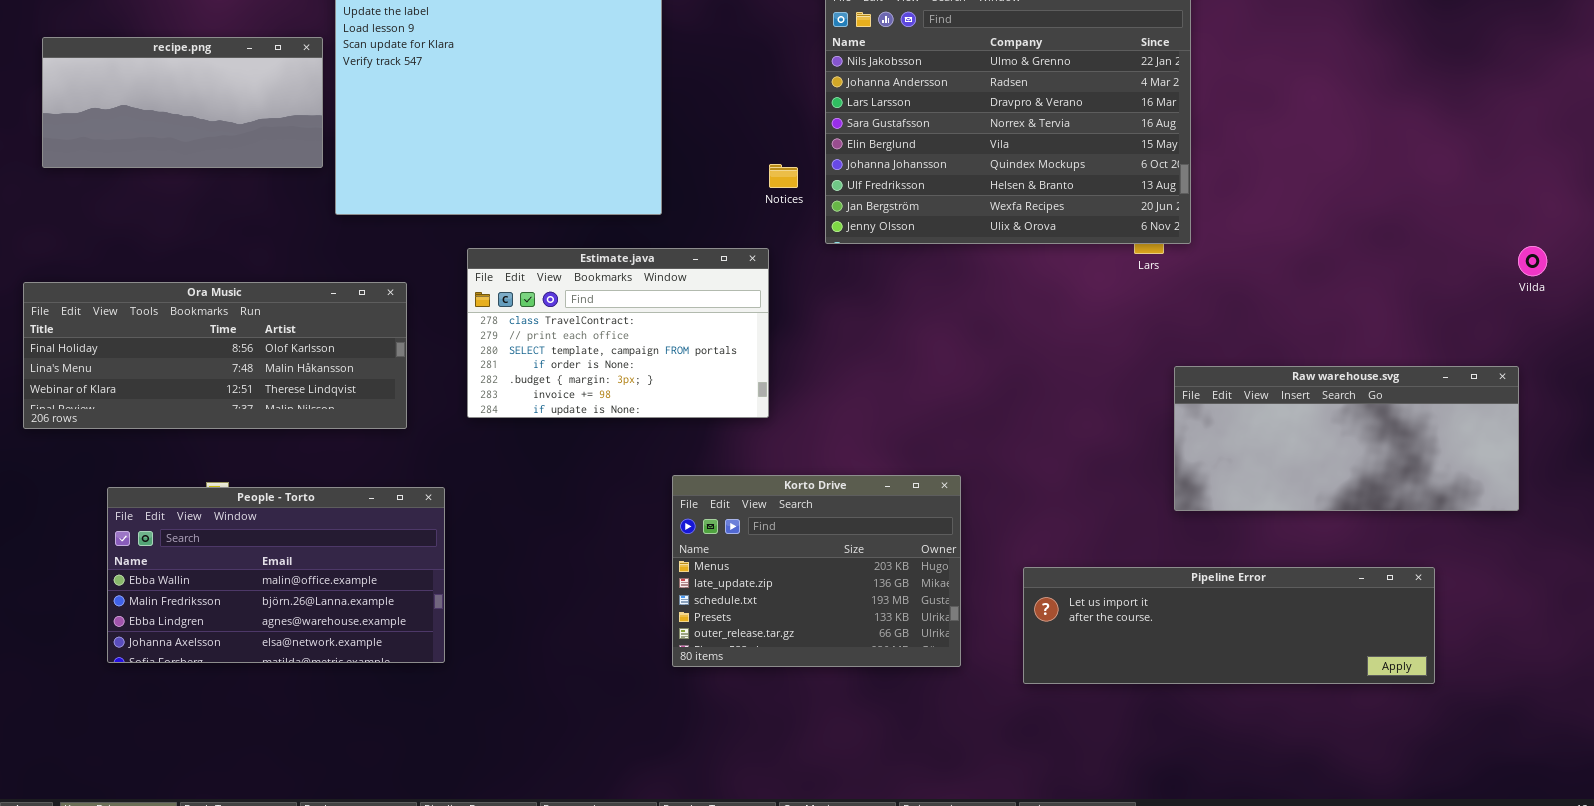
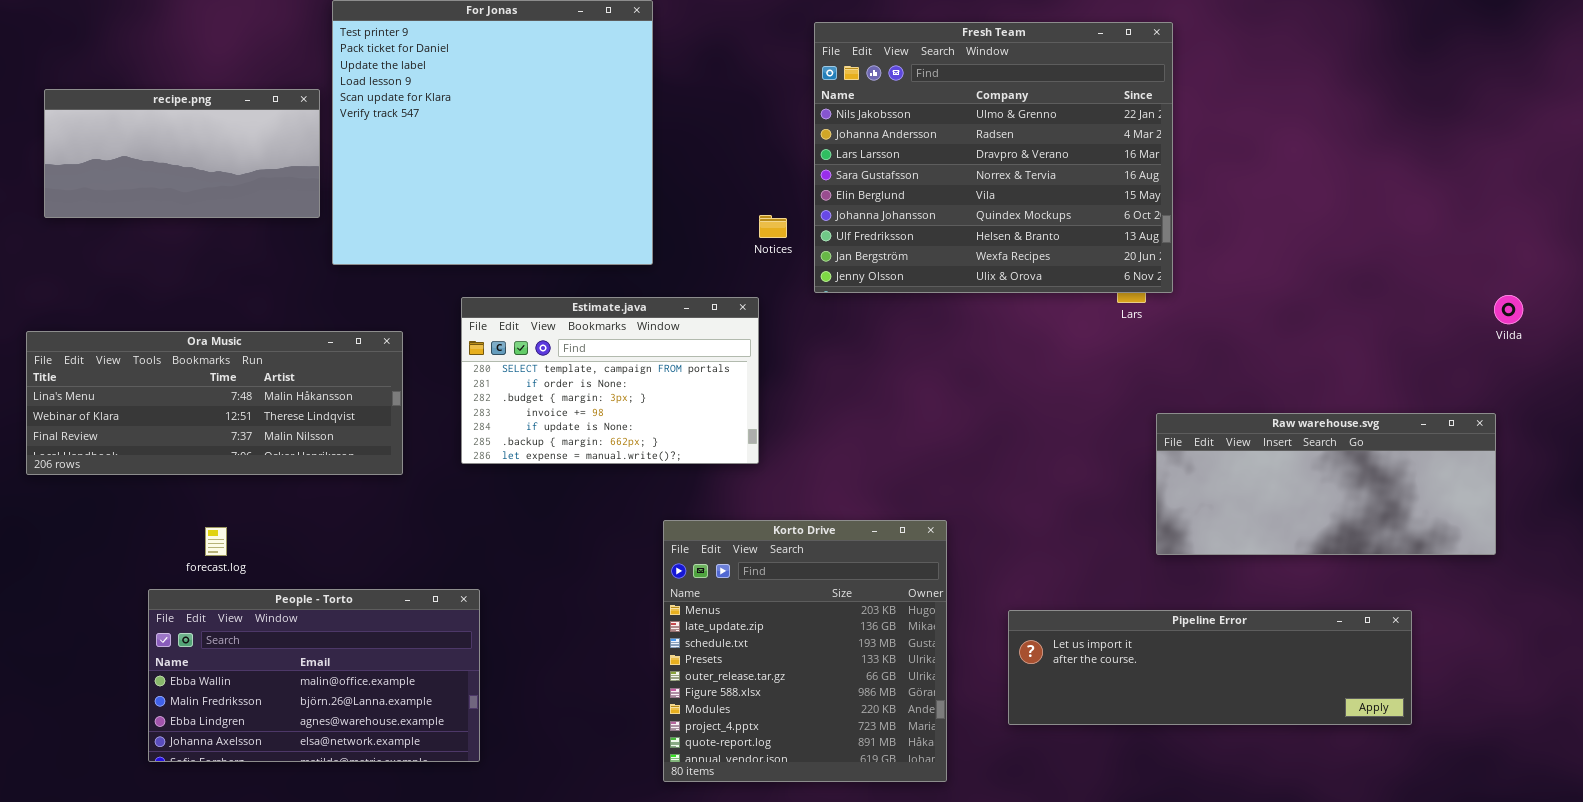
Estimate.java: [467,248,769,418] -> [461,297,759,464], scrolled down 2 rows
Ora Music: [23,282,407,429] -> [26,331,403,475], scrolled down 1 row
Korto Drive: [672,475,961,667] -> [663,520,947,782], resized
People - Torto: [107,487,445,663] -> [148,589,480,762], moved

